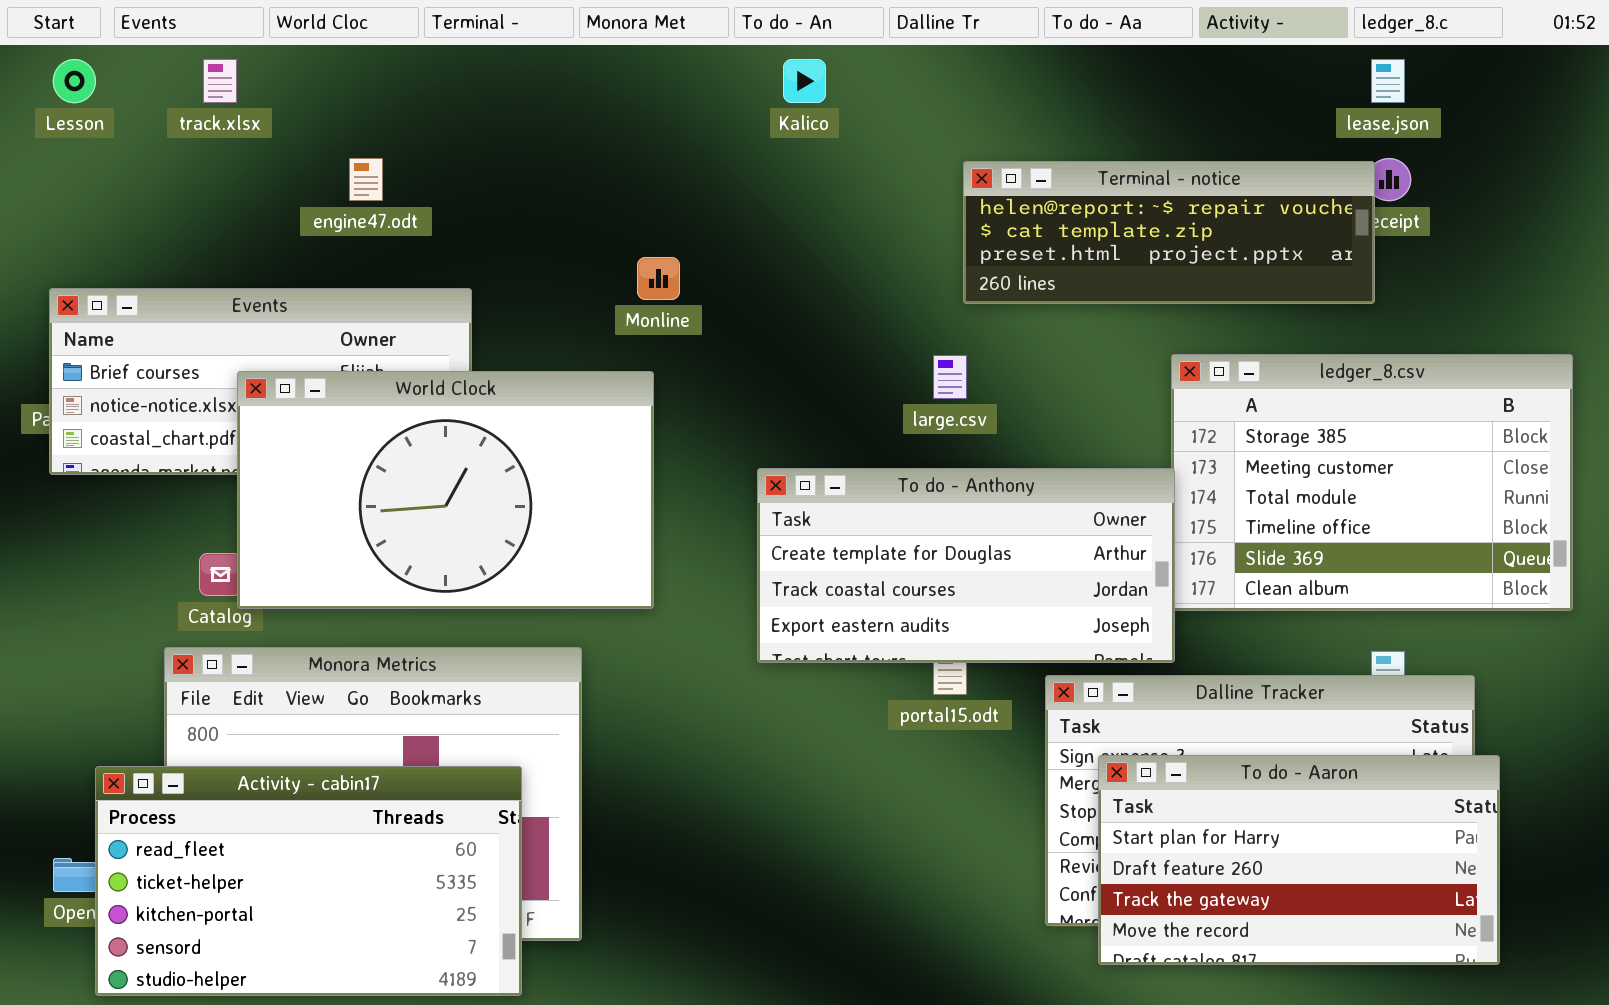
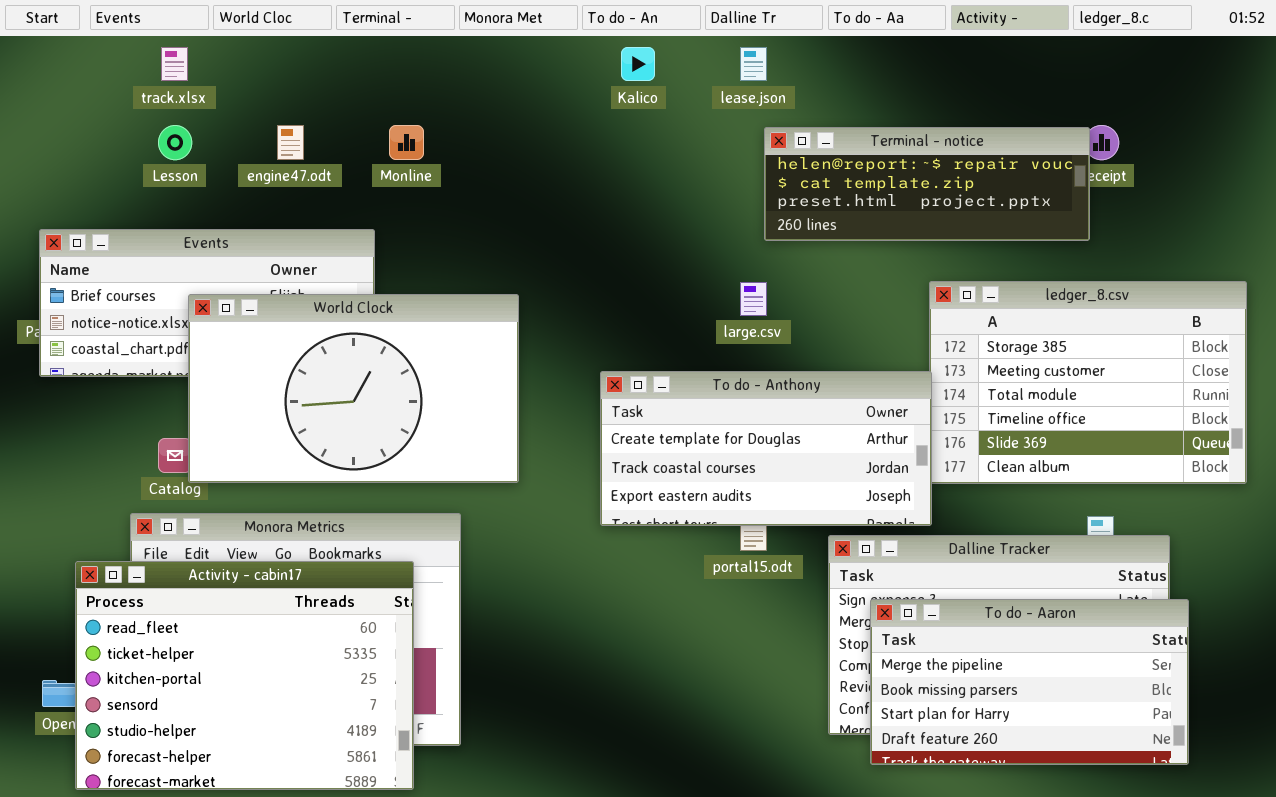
Lesson: [53,59,96,103] -> [158,125,192,160], moved
lease.json: [1371,59,1405,103] -> [740,47,767,81], moved
Monline: [637,257,680,300] -> [389,125,424,160], moved
To do - Aaron: [1098,755,1500,965] -> [870,599,1189,765], scrolled up 2 rows
Activity - cabin17: [95,766,522,996] -> [75,561,414,790], resized

